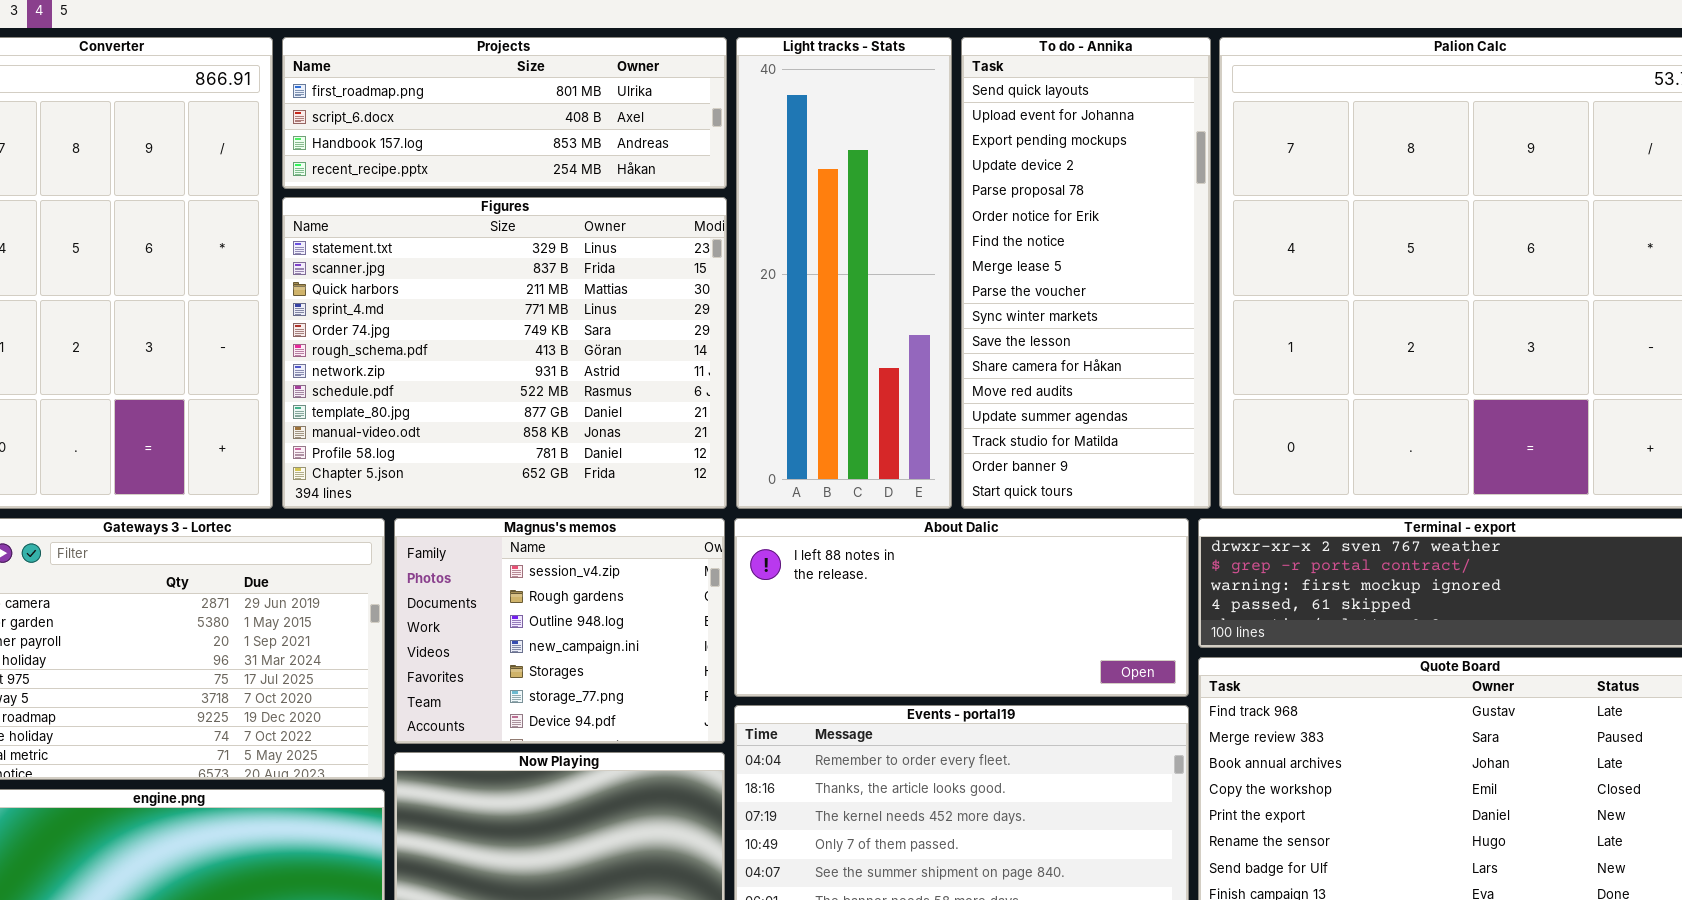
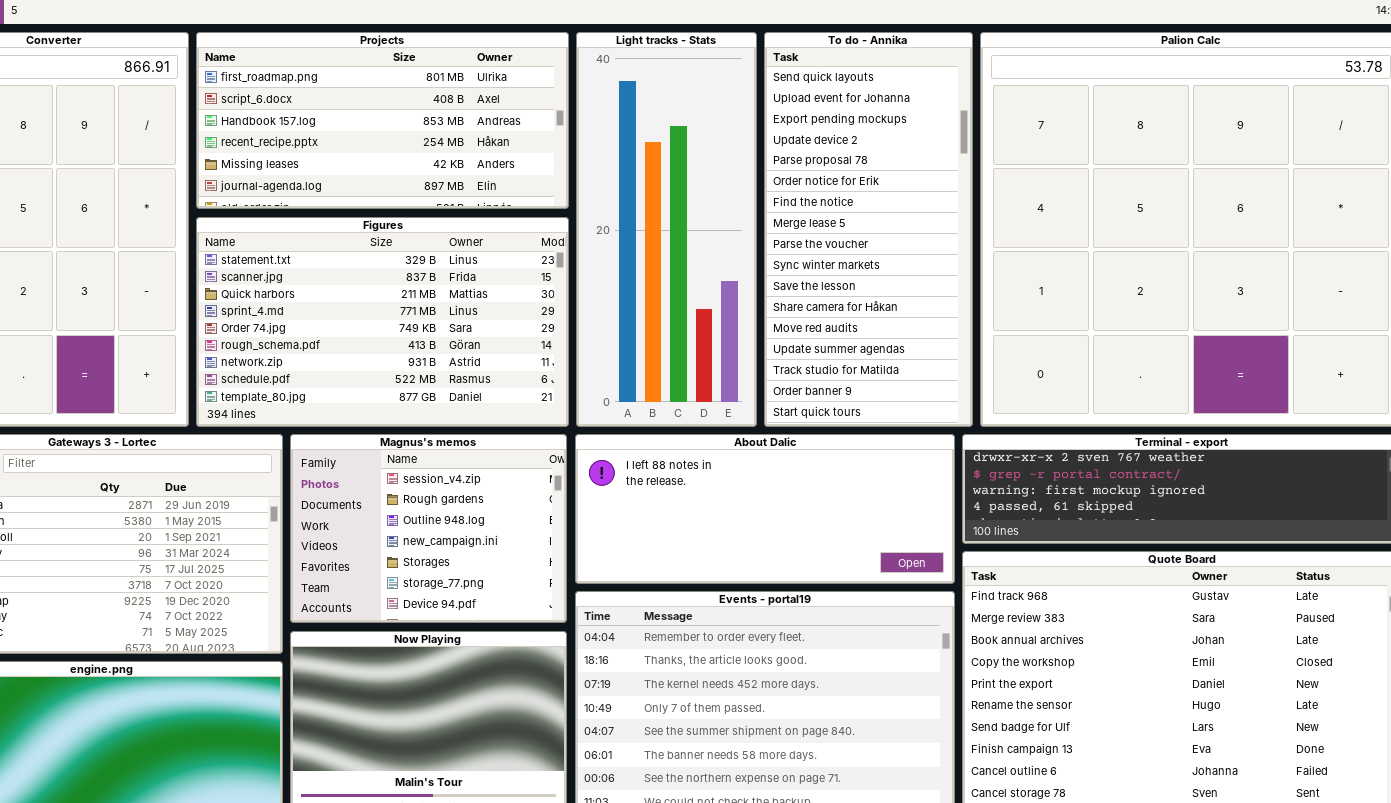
Projects: [282,37,727,189] -> [196,32,569,209], resized
Figures: [282,197,727,509] -> [196,217,569,427], resized

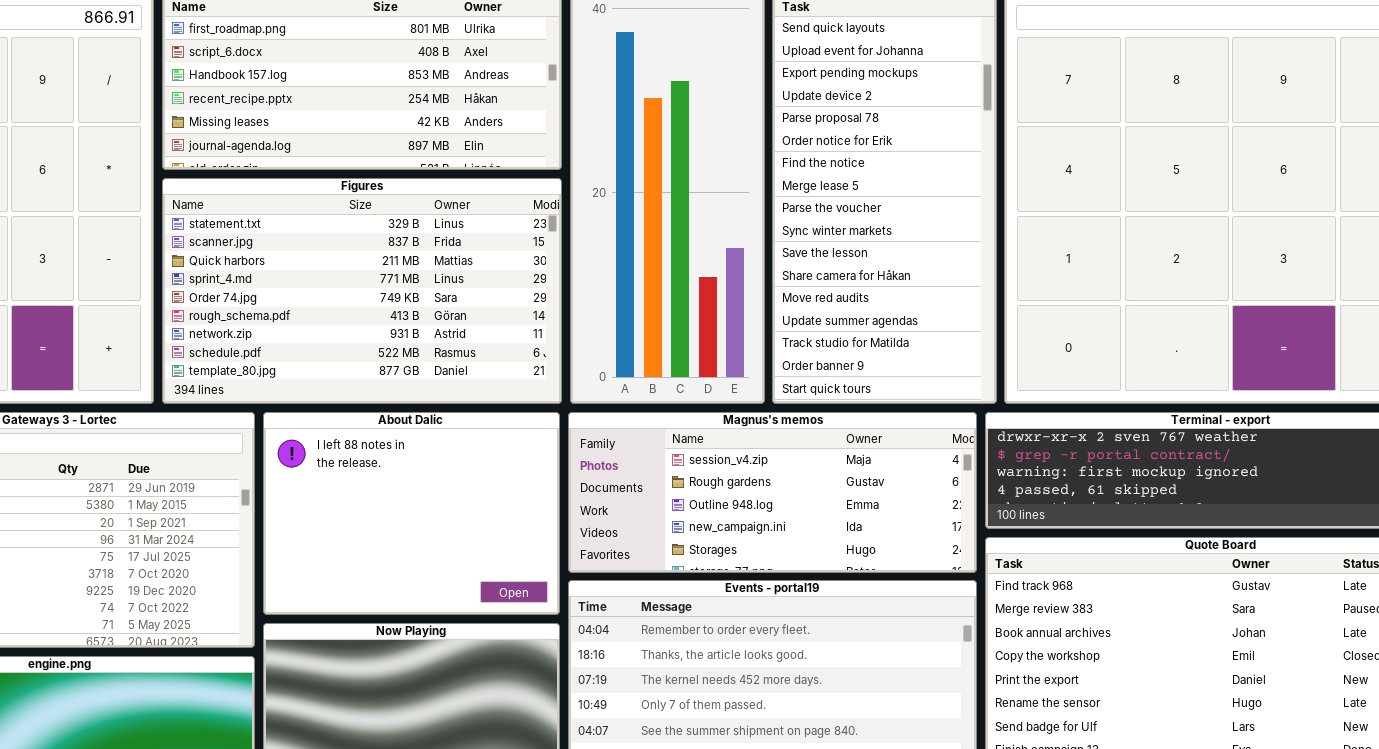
Magnus's memos: [290,434,567,623] -> [568,412,977,573], moved, resized
About Dalic: [575,434,955,584] -> [263,412,560,615], moved, resized

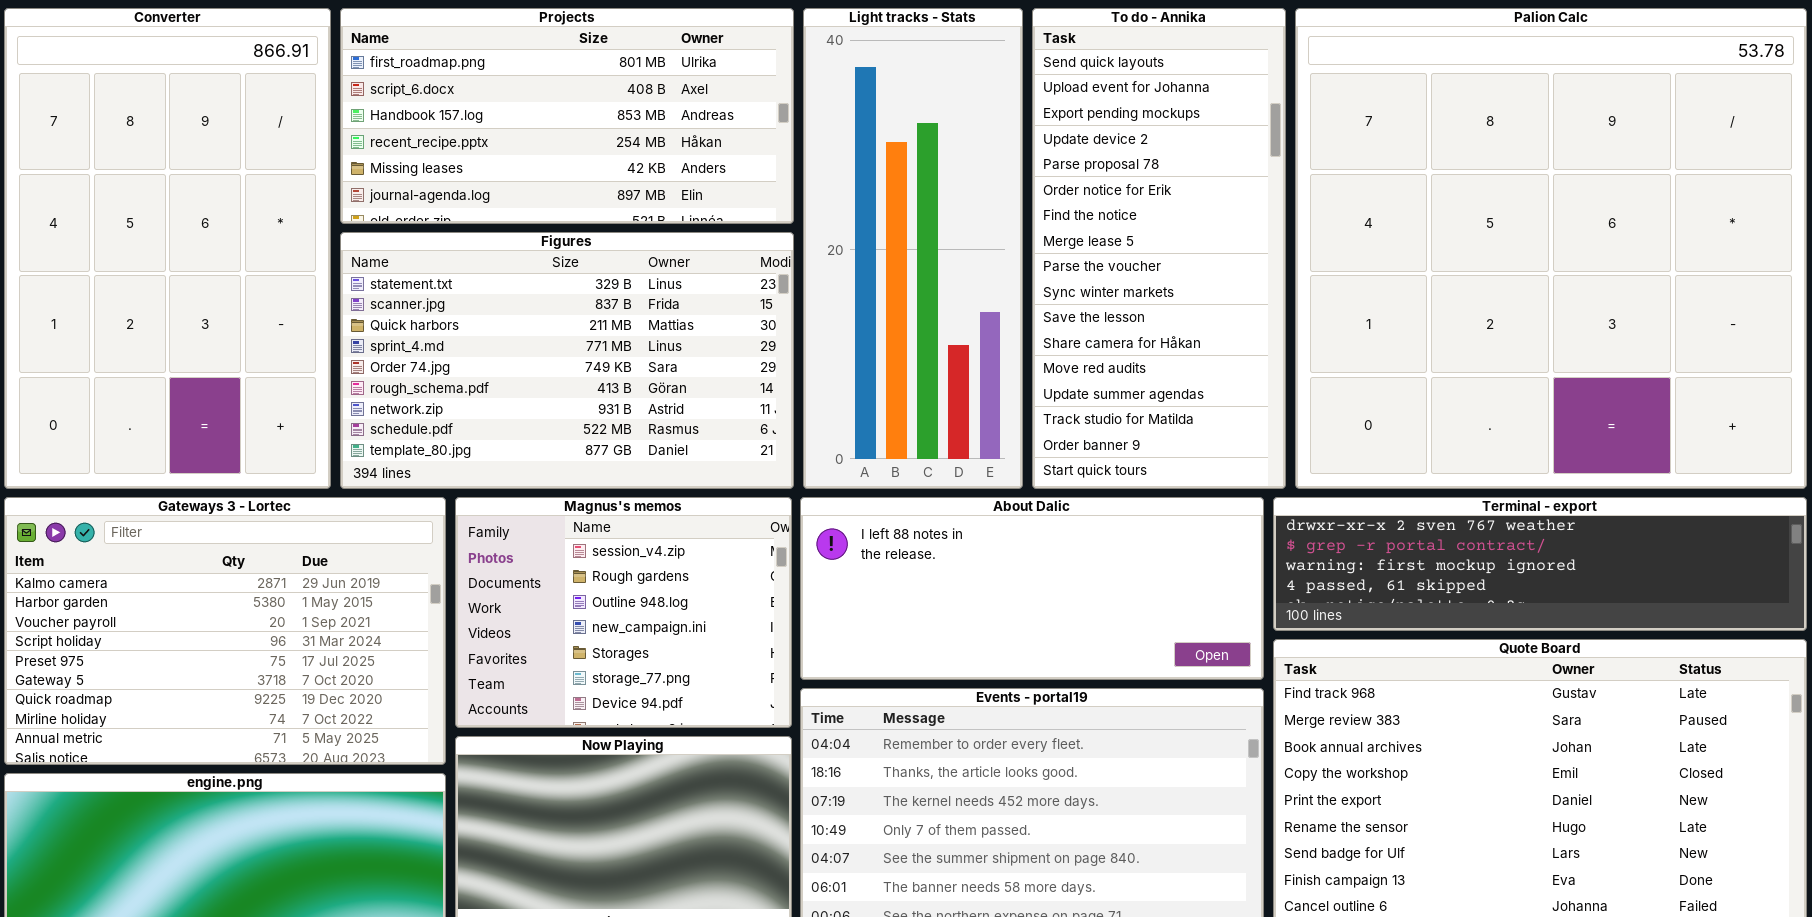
About Dalic: [263,412,560,615] -> [800,497,1264,680], moved, resized
Magnus's memos: [568,412,977,573] -> [455,497,792,728], moved, resized

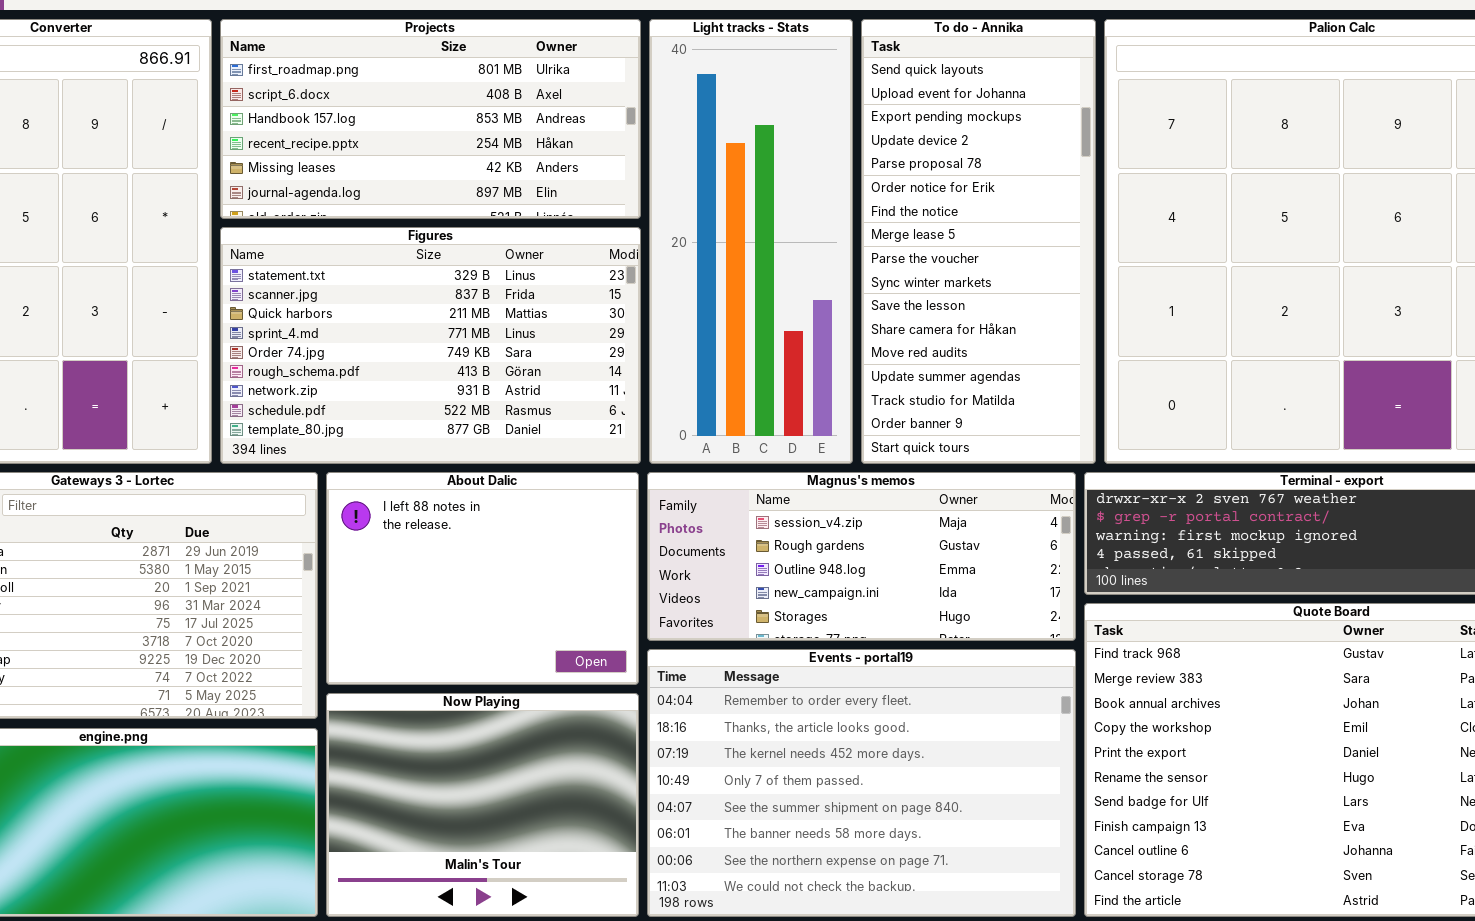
Magnus's memos: [455,497,792,728] -> [647,472,1076,641], moved, resized
About Dalic: [800,497,1264,680] -> [326,472,639,685], moved, resized

